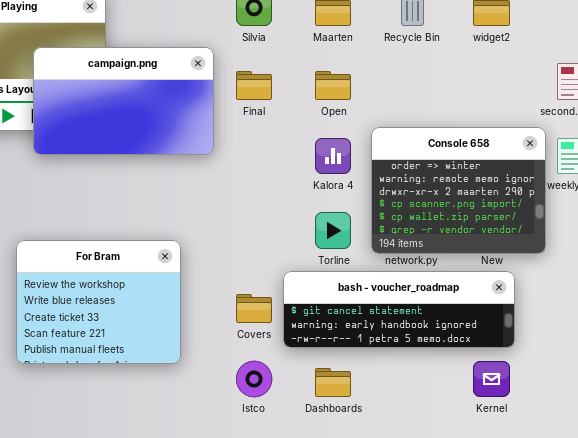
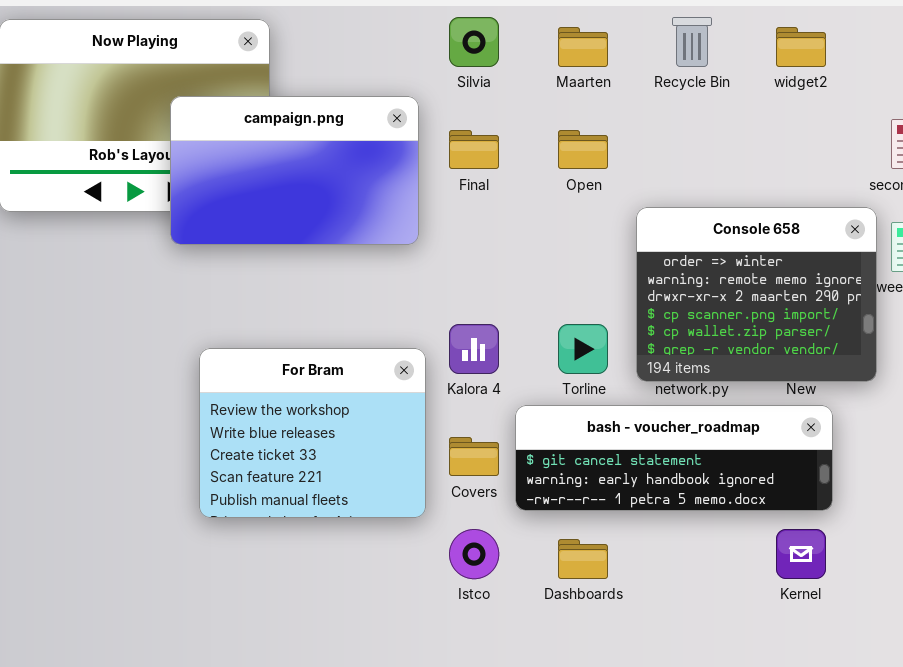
Kalora 4: [315,138,351,174] -> [449,324,499,374], moved
For Bram: [16,240,181,364] -> [199,348,426,518], moved

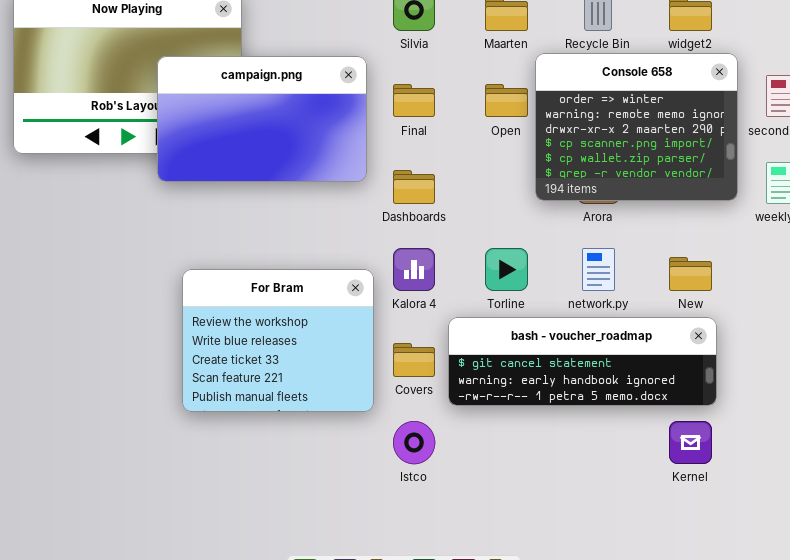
Console 658: [636,207,877,382] -> [535,53,738,201], moved
Dashboards: [558,539,608,579] -> [393,170,435,204], moved

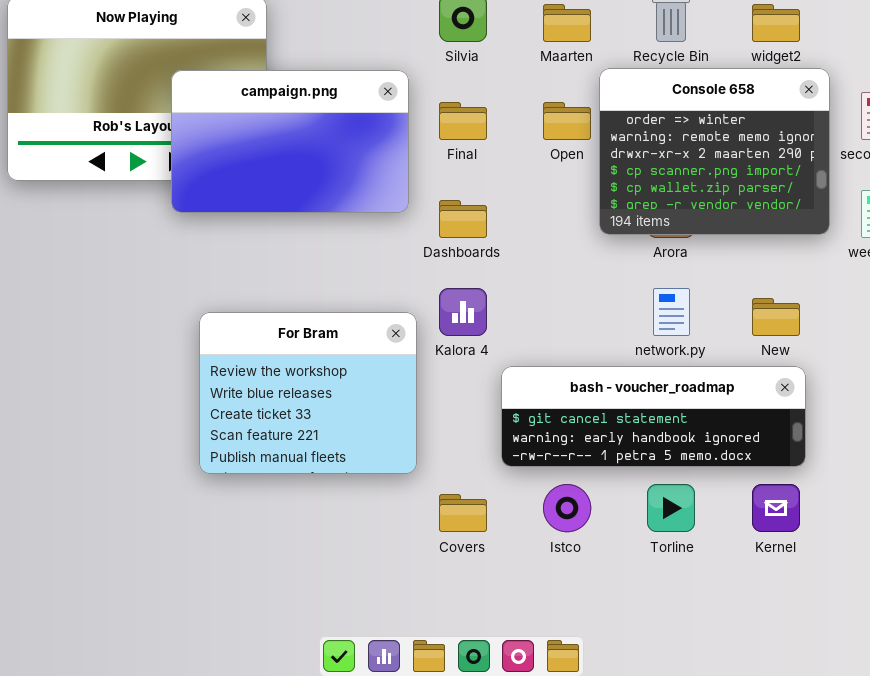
Torline: [485,248,528,291] -> [647,484,695,532], moved
Covers: [393,343,435,377] -> [439,494,487,532], moved
Istco: [393,421,435,464] -> [543,484,591,532], moved

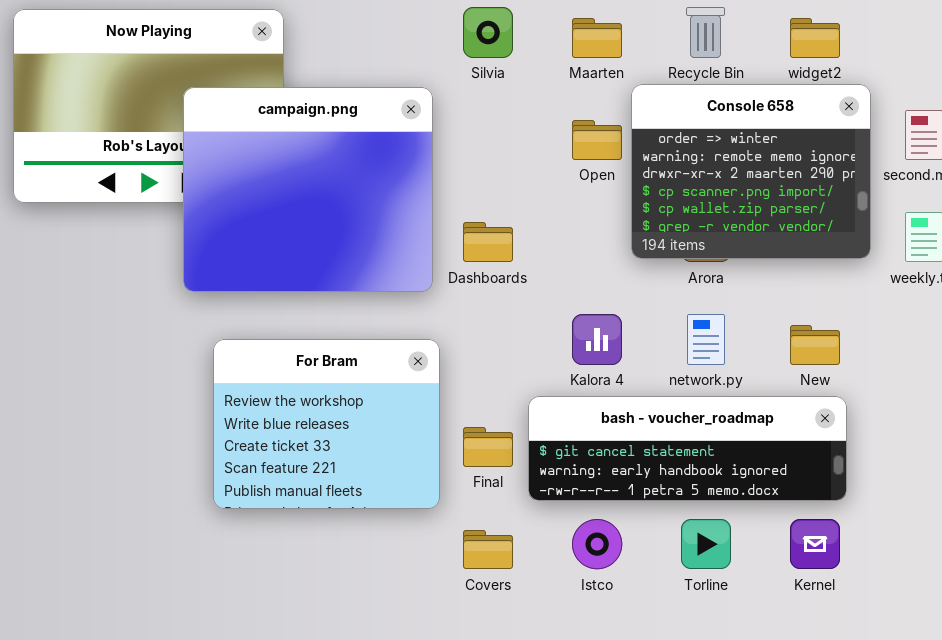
campaign.png: [171,70,409,213] -> [183,87,433,292], resized
Final: [439,102,487,140] -> [463,427,513,467], moved
Kalora 4: [439,288,487,336] -> [572,314,622,365], moved

